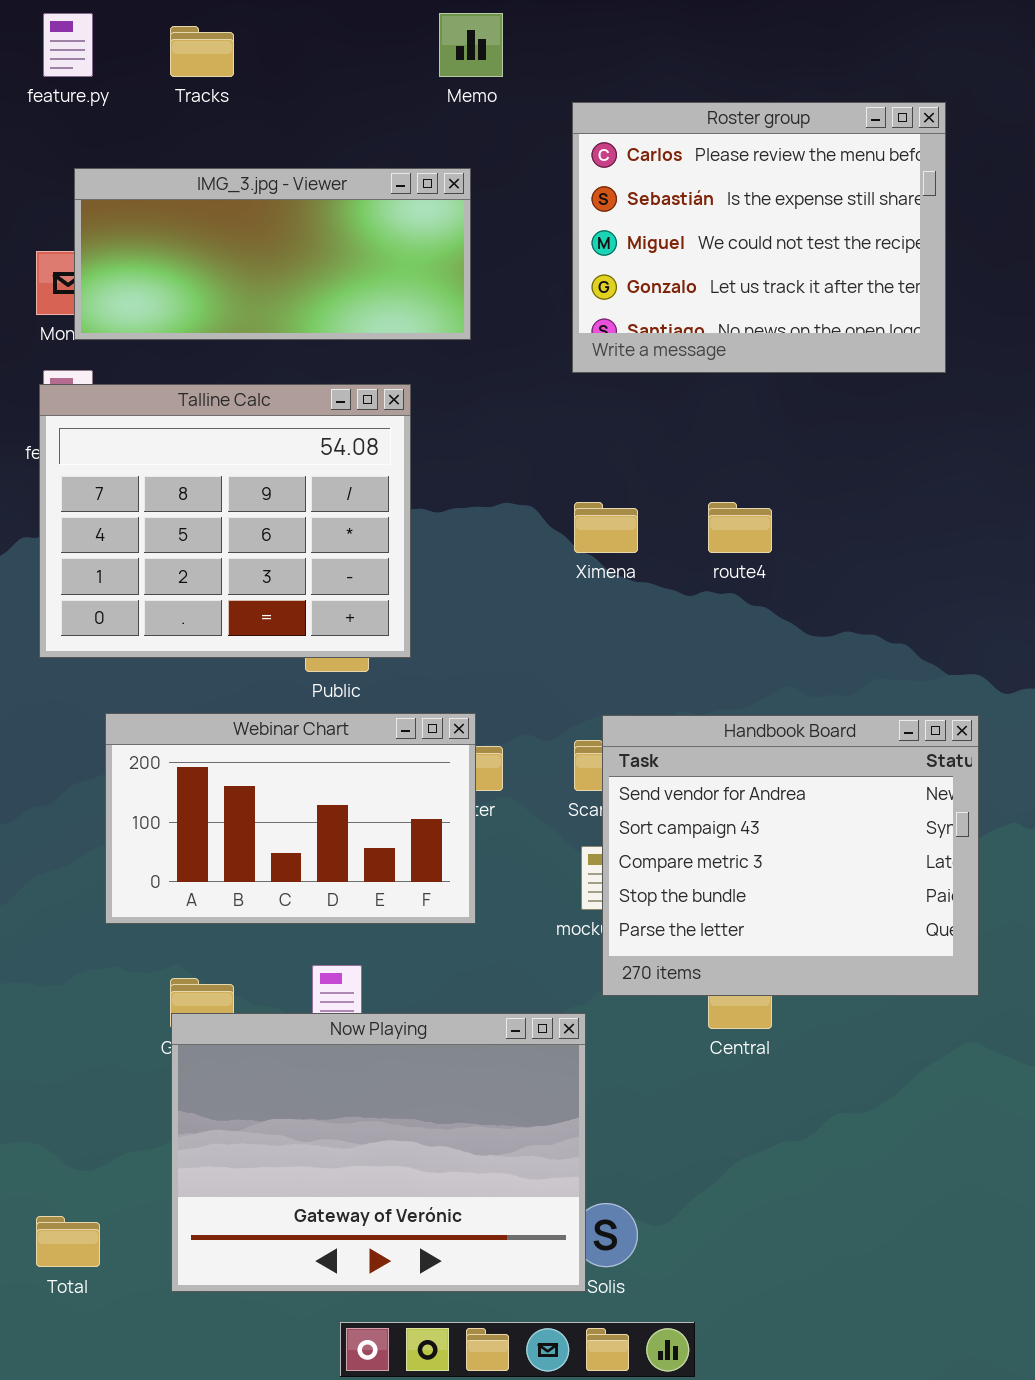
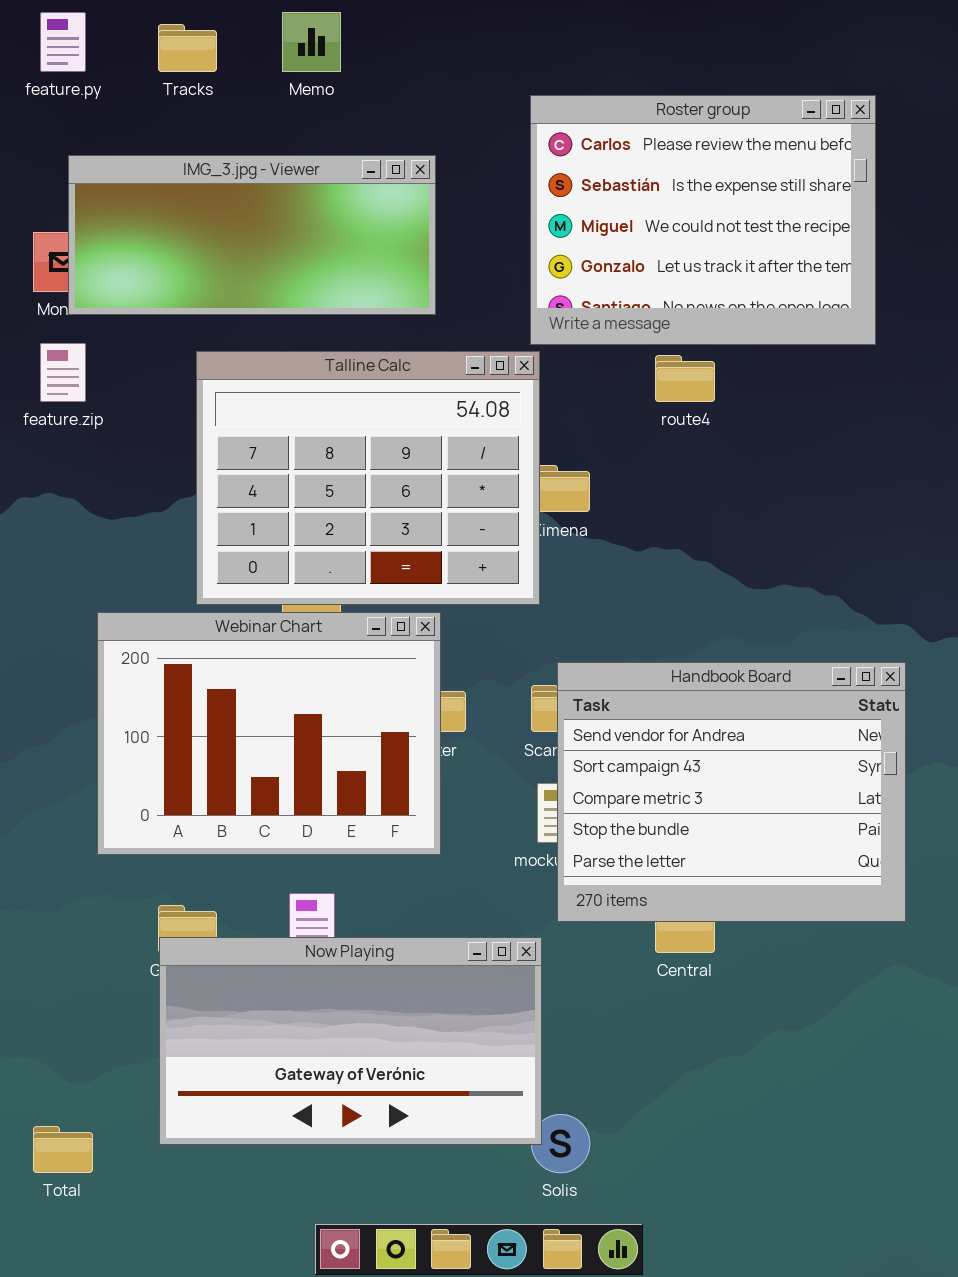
Memo: [439,13,503,77] -> [282,12,341,72], moved
Talline Calc: [39,384,411,658] -> [196,351,540,605], moved
route4: [708,502,772,553] -> [655,355,715,402], moved
Webinar Chart: [105,713,476,924] -> [97,612,441,855], resized
Now Playing: [171,1013,586,1292] -> [159,937,542,1145], resized

